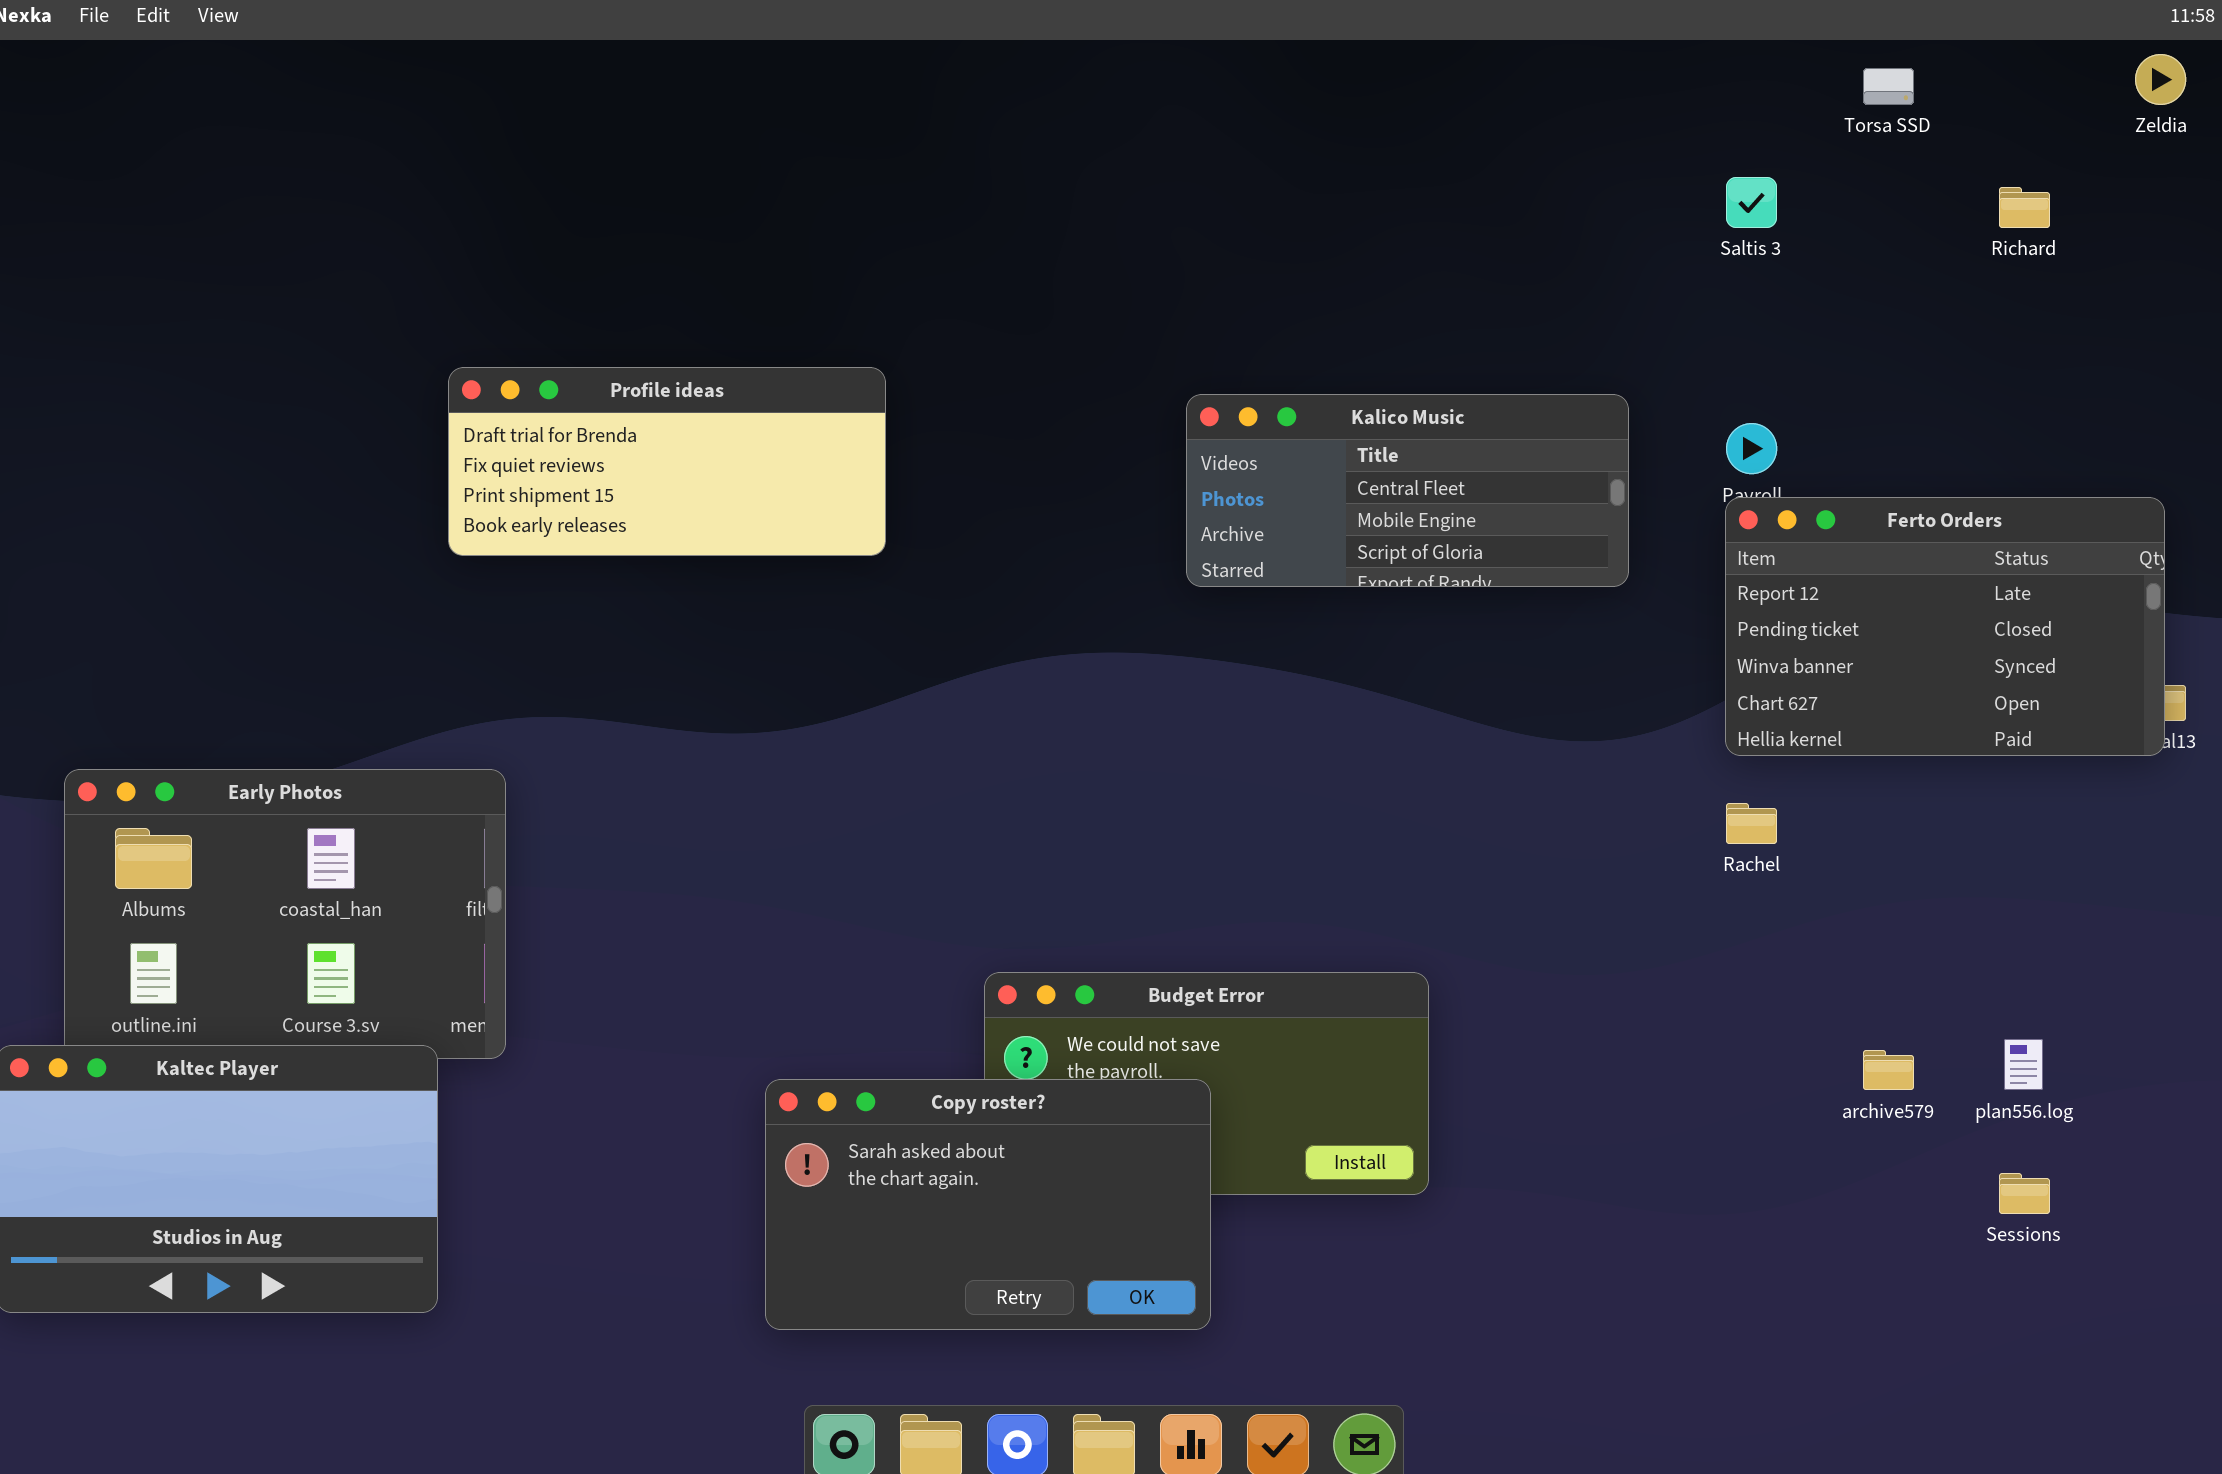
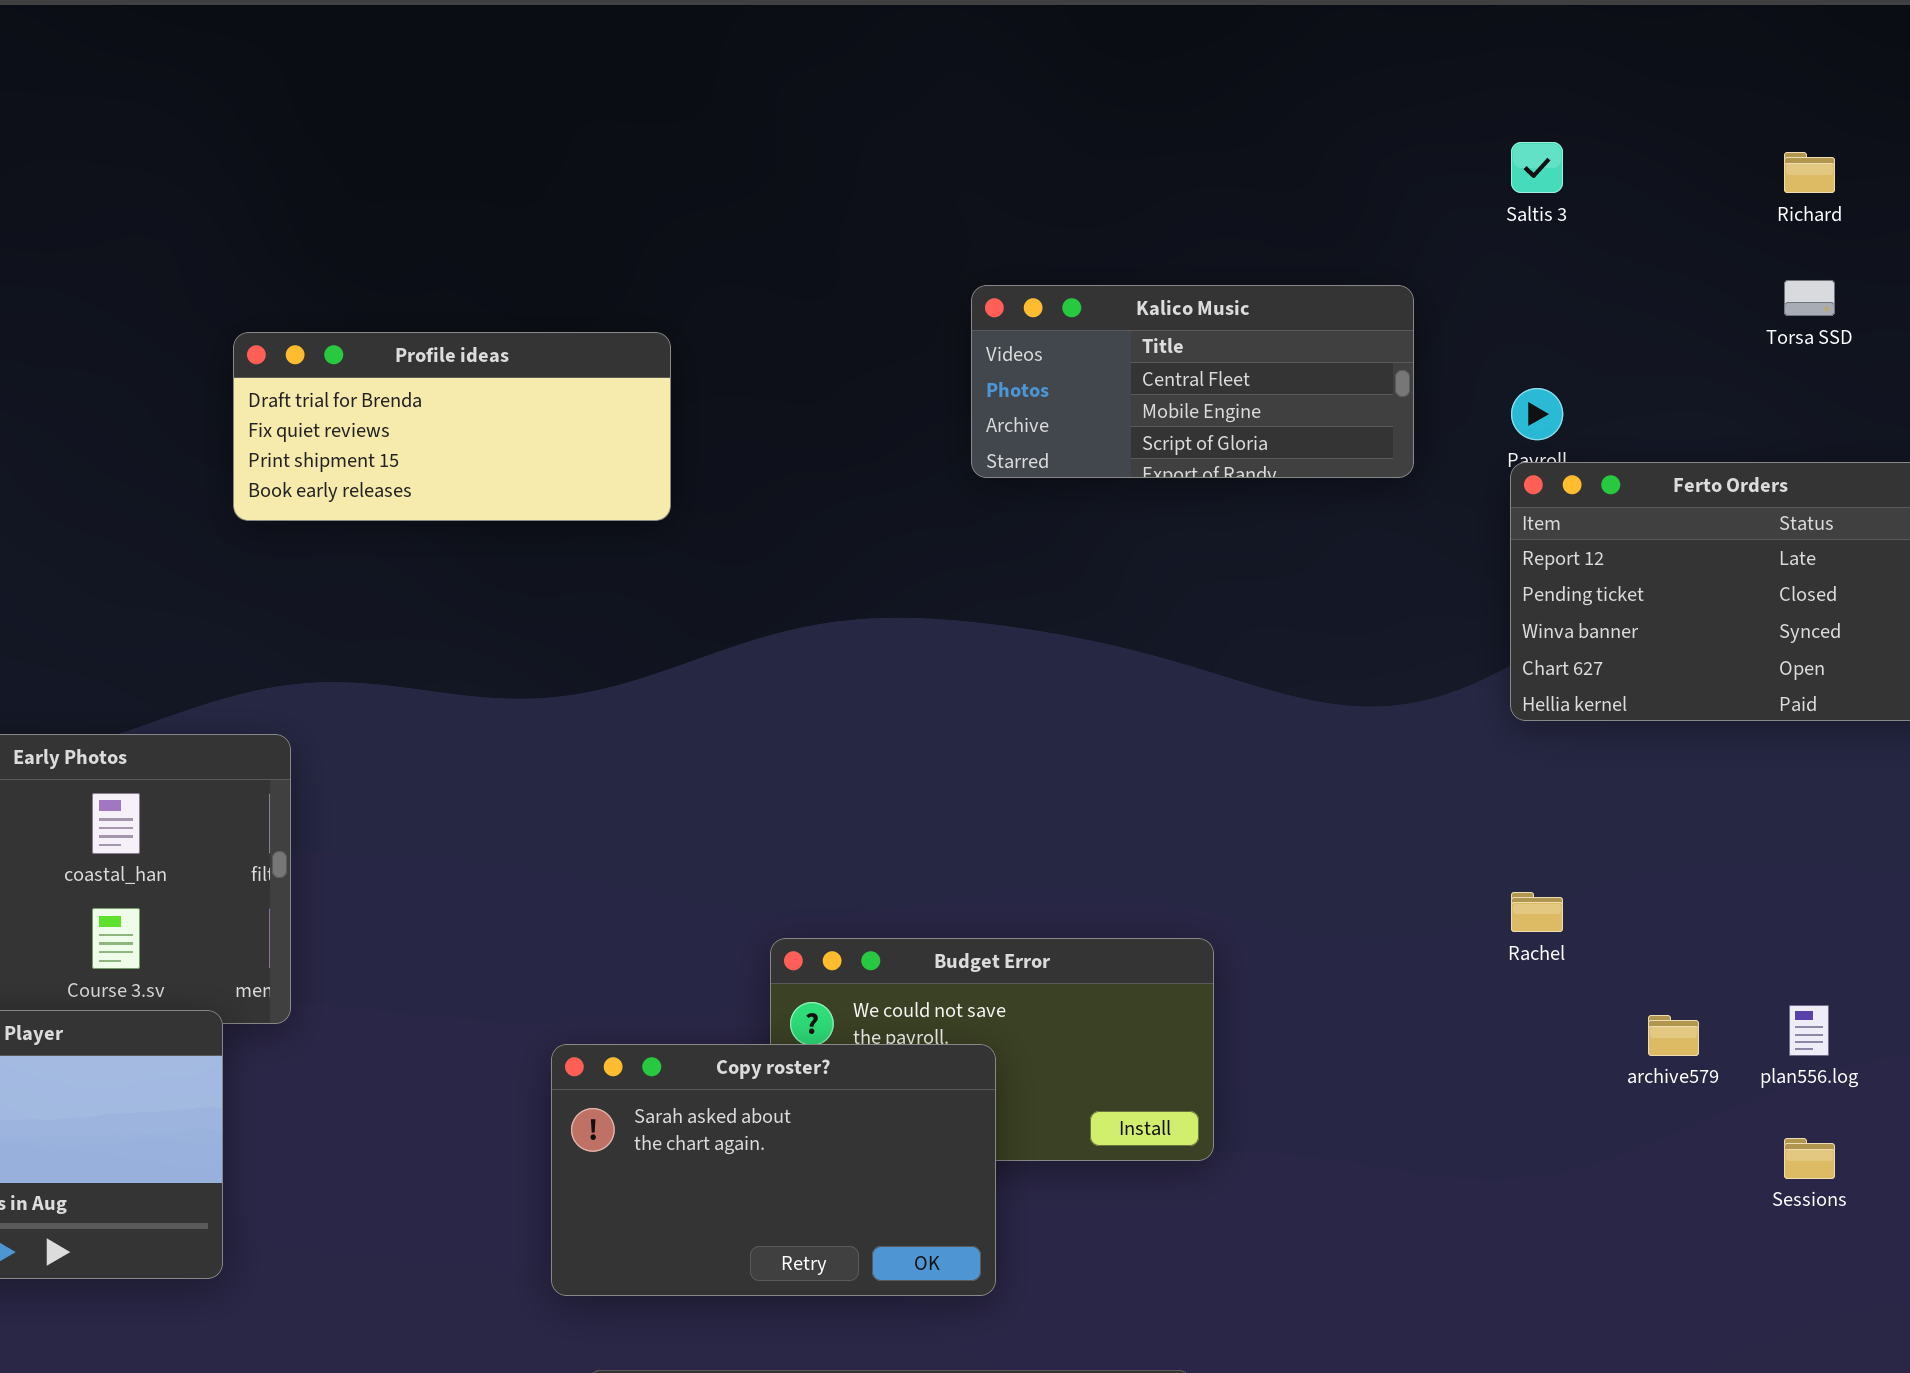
Torsa SSD: [1863,68,1914,105] -> [1784,280,1835,316], moved
Kalico Music: [1186,394,1629,587] -> [971,285,1414,478], moved
Rachel: [1726,803,1777,844] -> [1511,892,1563,932], moved

